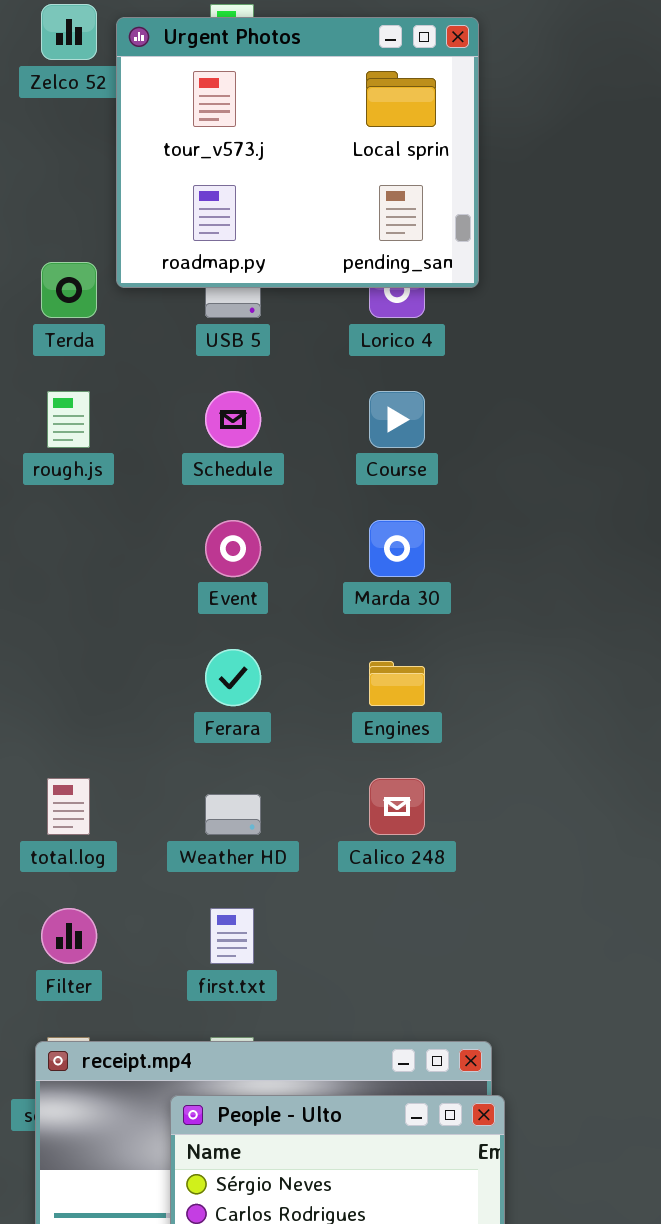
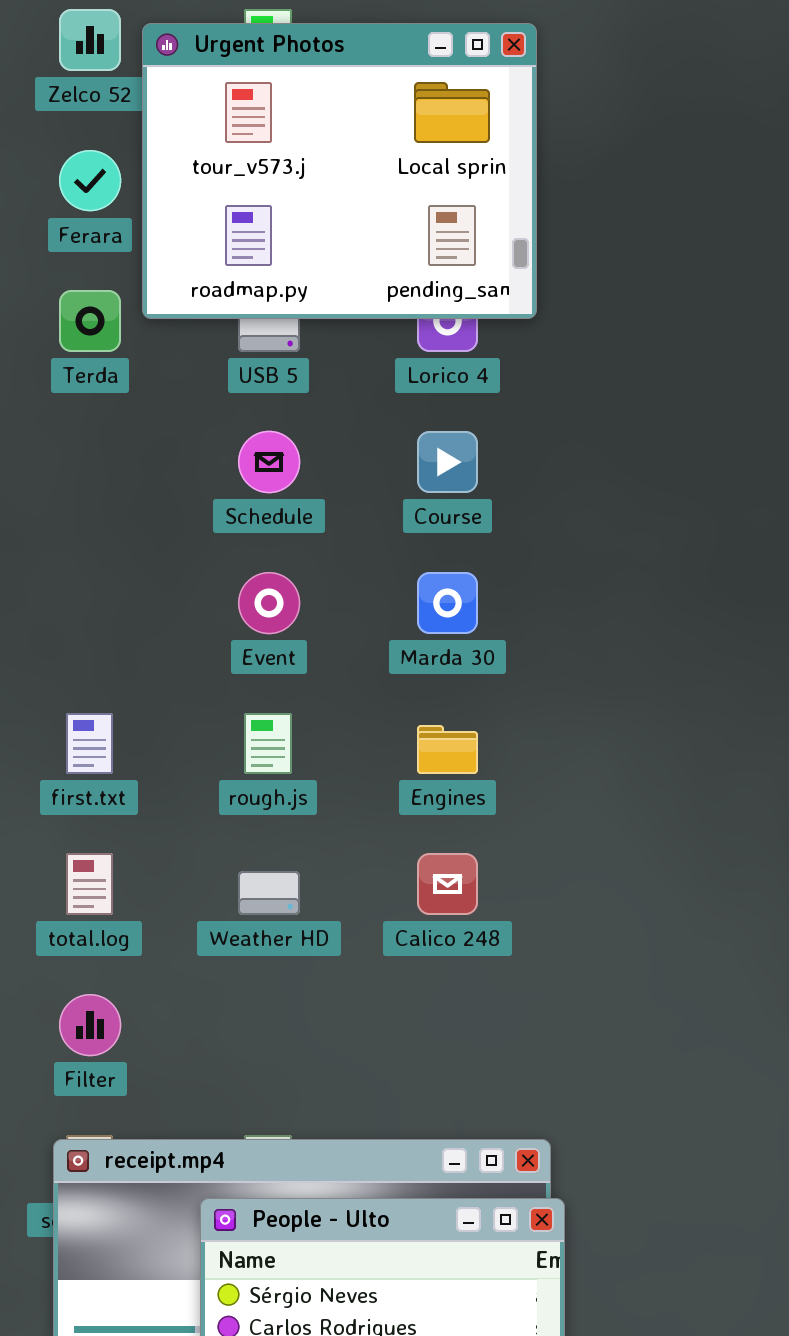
rough.js: [47,391,90,448] -> [244,713,292,774], moved
Ferara: [205,649,261,706] -> [59,150,121,211], moved
first.txt: [210,908,254,964] -> [66,713,113,774], moved

